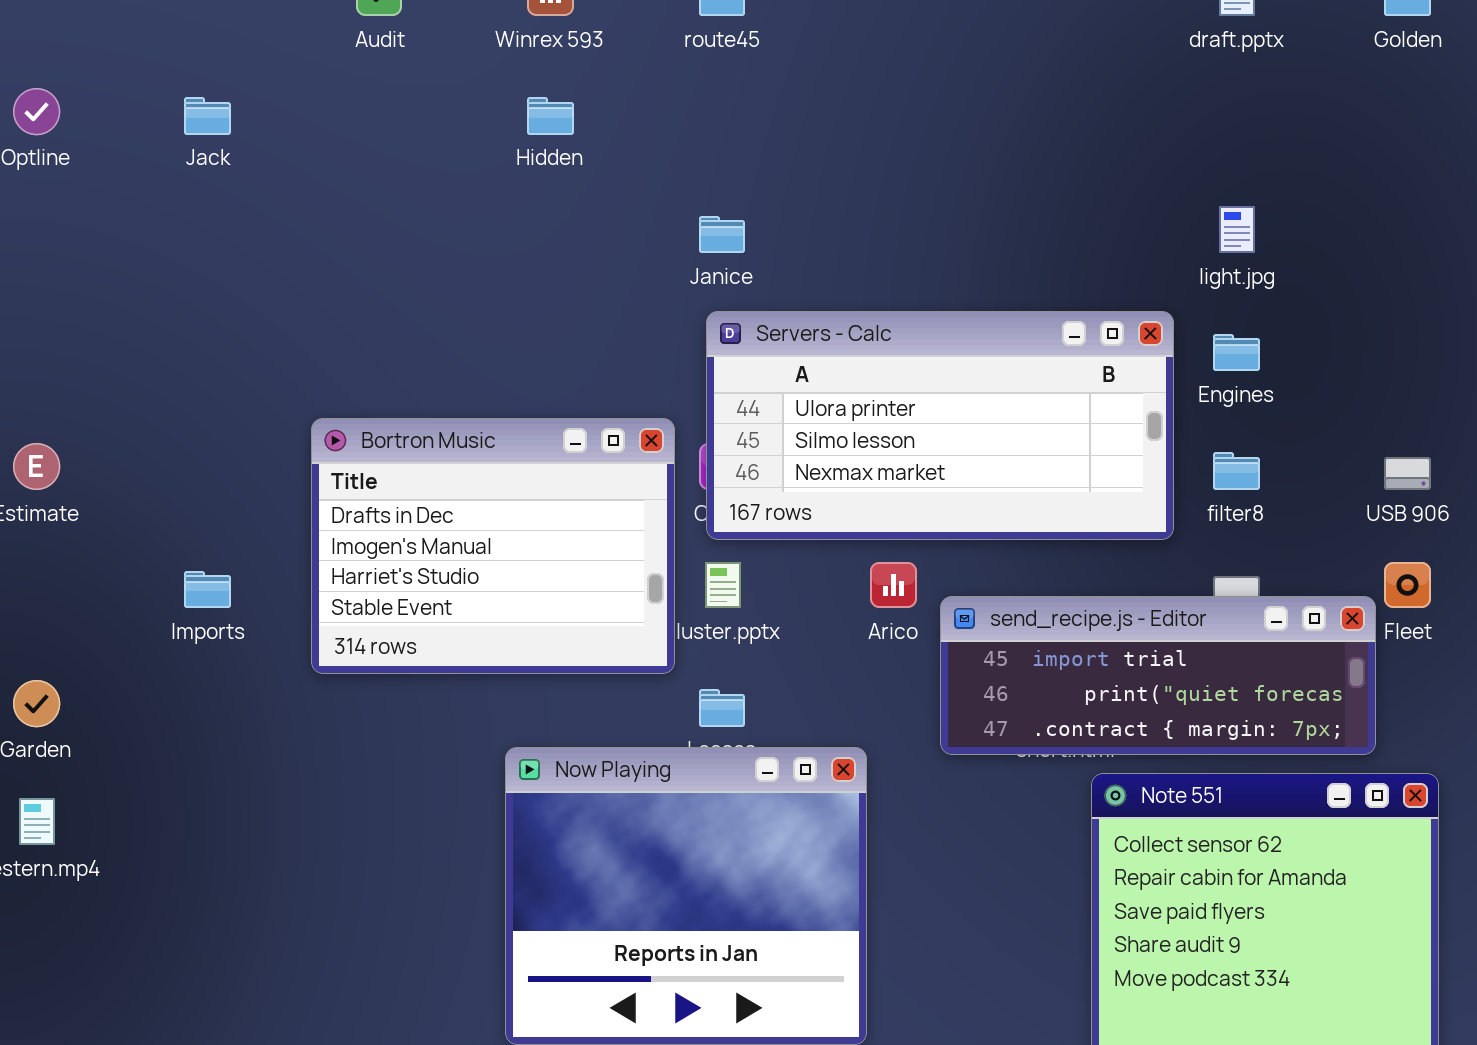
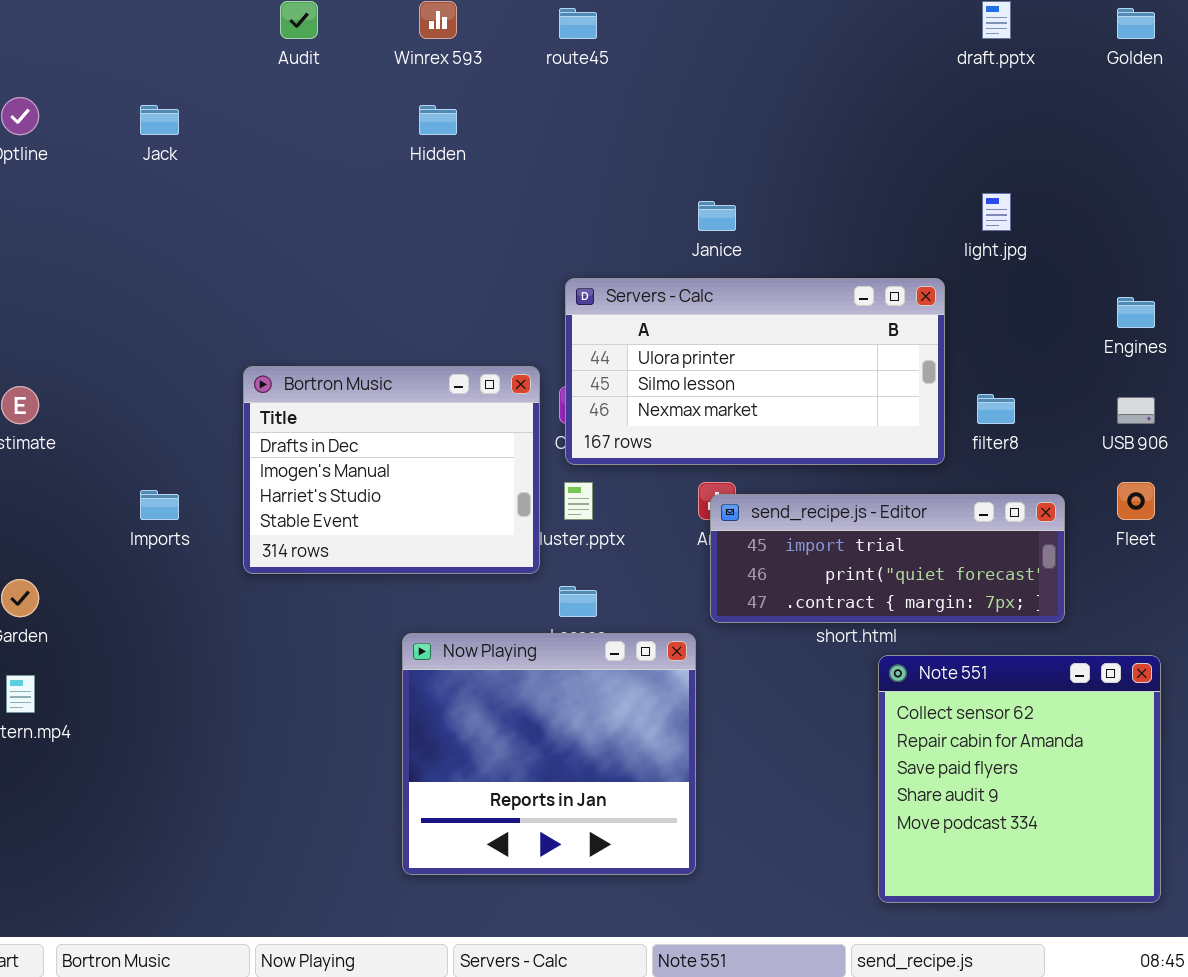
Janice: [699,216,745,253] -> [698,201,736,231], moved
Engines: [1213,334,1260,371] -> [1117,297,1155,328], moved
send_recipe.js - Editor: [940,596,1376,755] -> [710,494,1065,623], moved

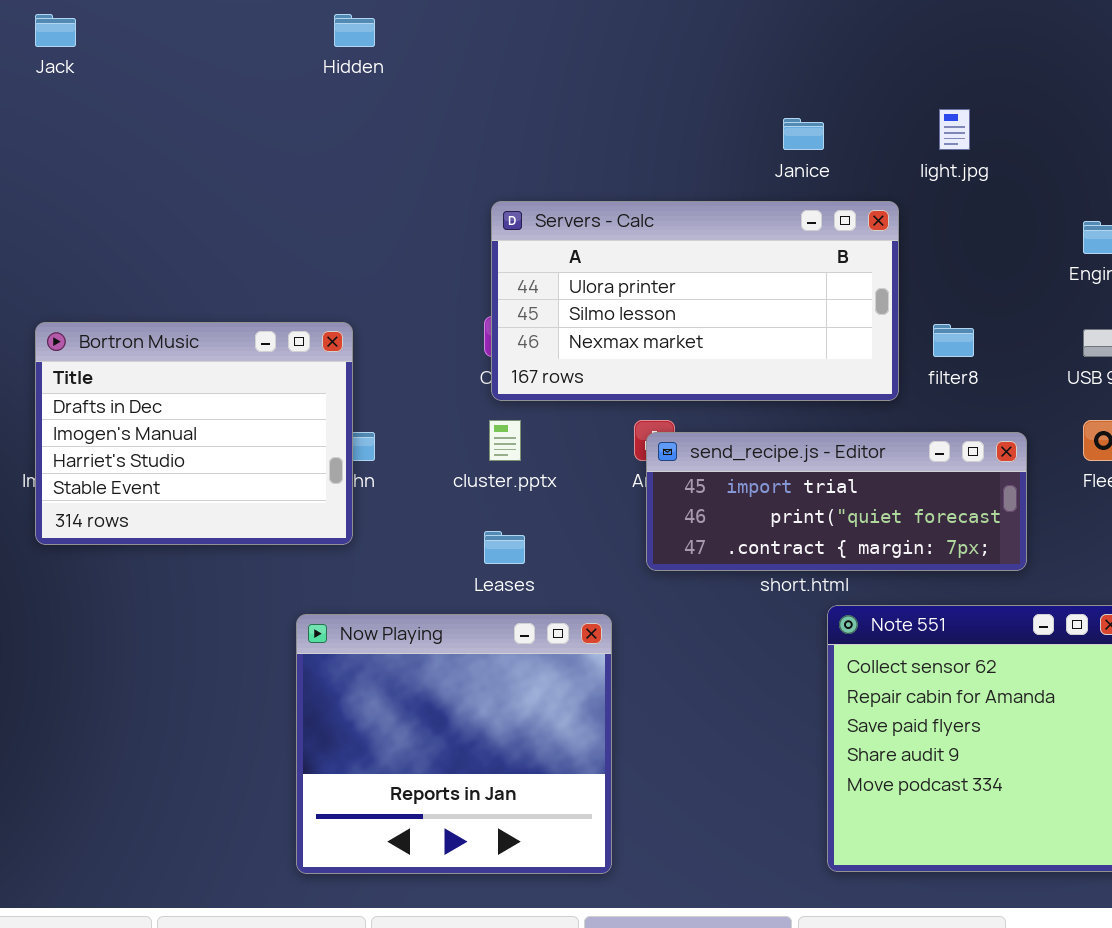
Janice: [698,201,736,231] -> [783,118,824,150], moved
Bortron Music: [243,366,540,574] -> [35,322,353,545], moved
Now Playing: [402,633,696,875] -> [296,614,612,874], moved

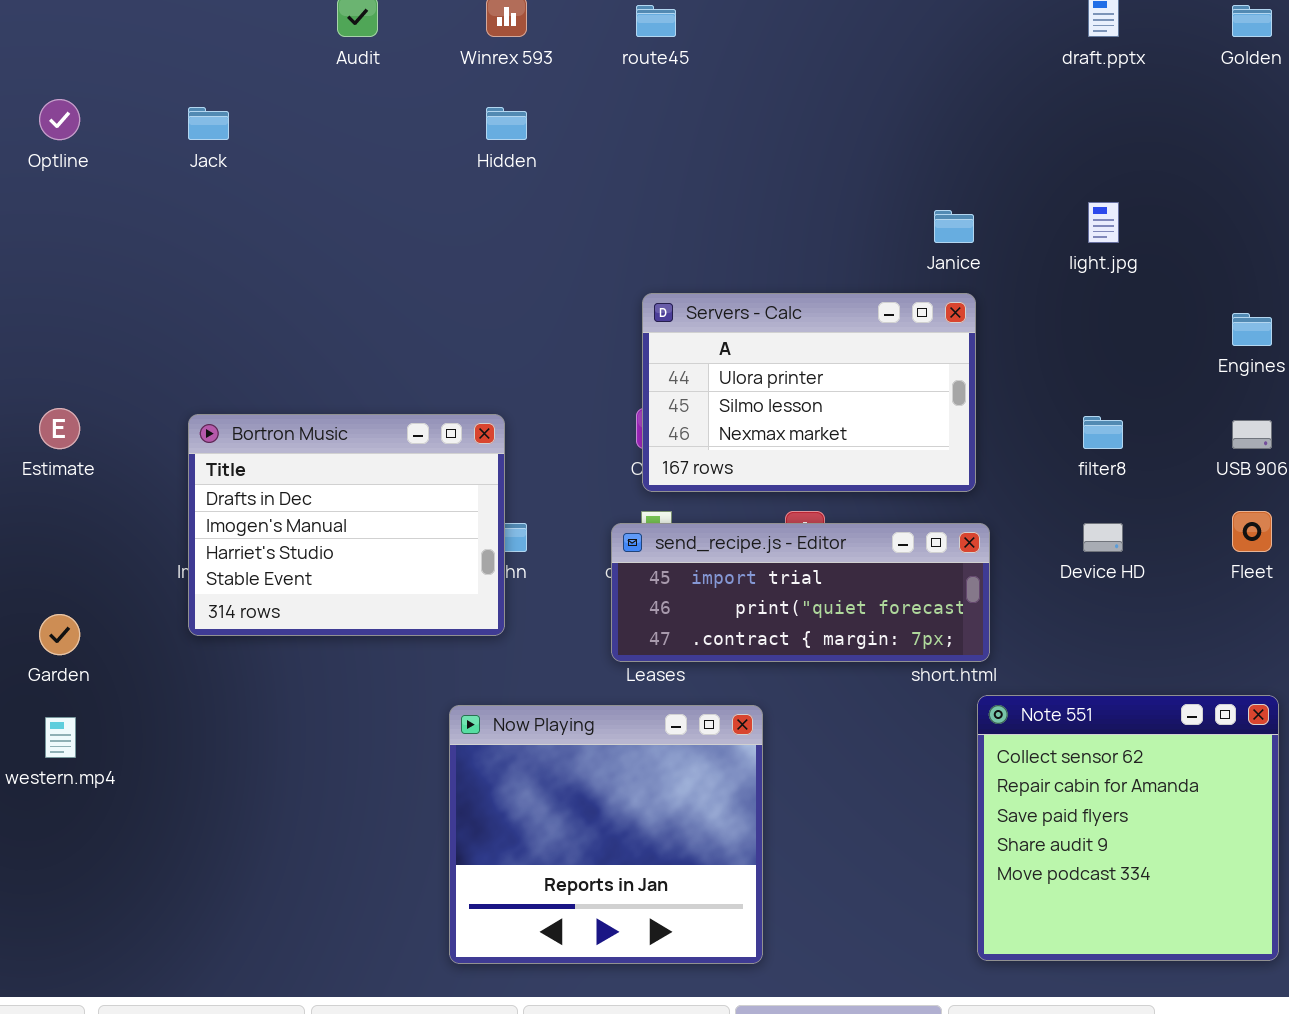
Servers - Calc: [491,201,899,401] -> [642,293,976,492], resized
send_recipe.js - Editor: [646,432,1027,571] -> [611,523,990,662], moved

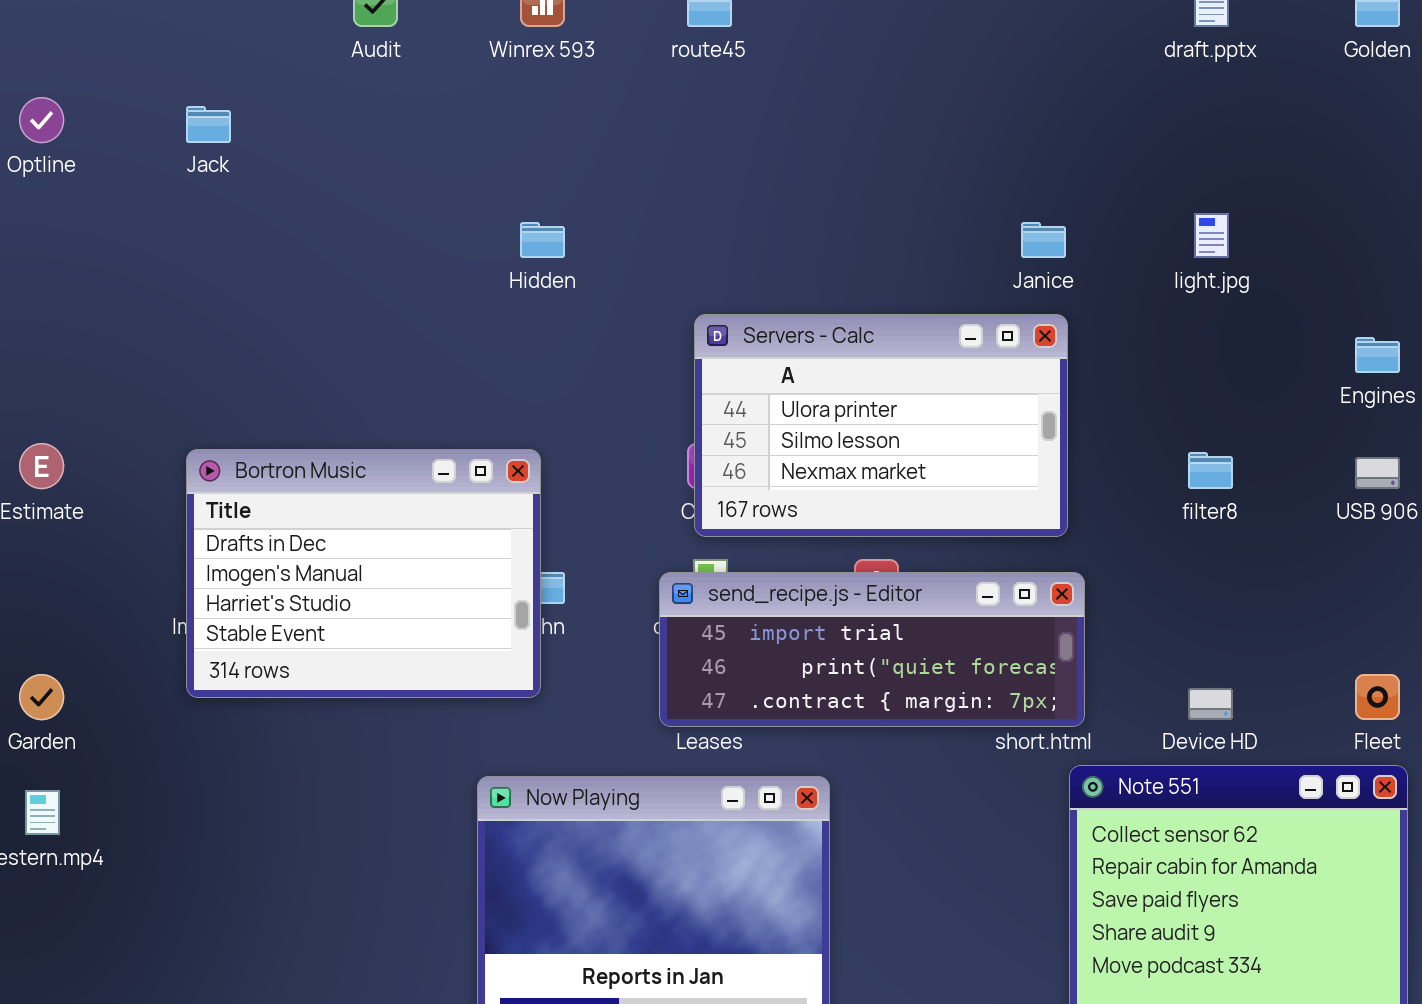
Hidden: [486,107,527,140] -> [520,222,565,258], moved
Fleet: [1232,511,1272,552] -> [1355,674,1400,720], moved
Device HD: [1083,523,1123,552] -> [1188,688,1233,720], moved

